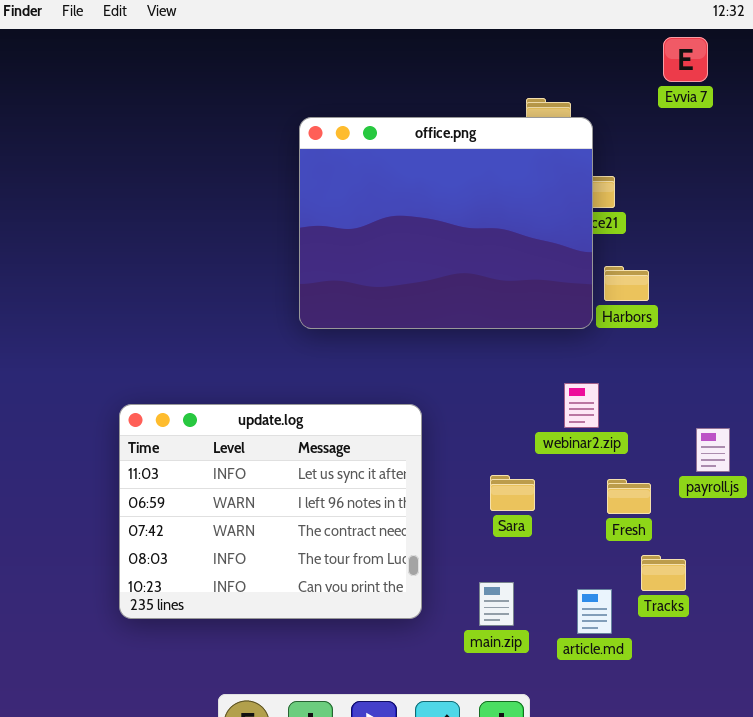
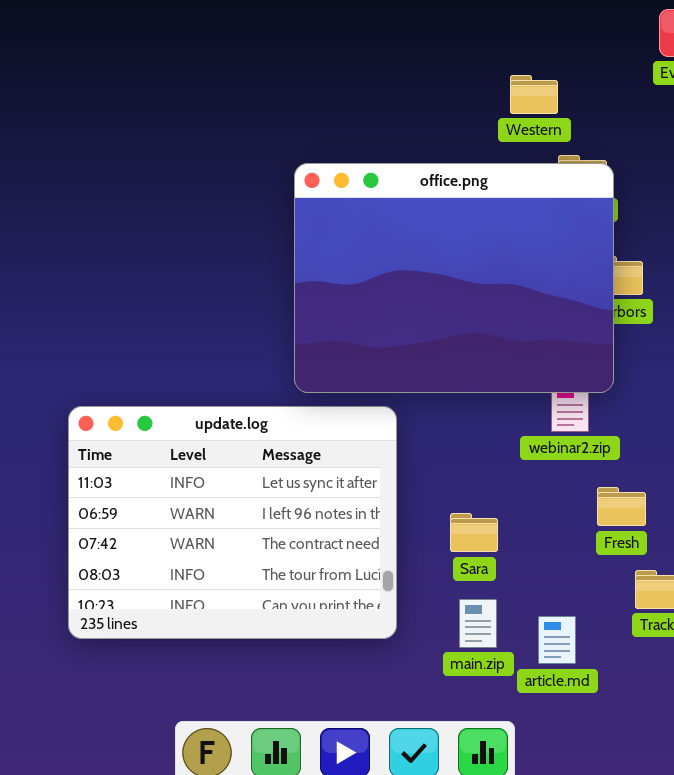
office.png: [299,117,593,329] -> [294,163,614,393], moved
Sara: [490,475,535,511] -> [450,513,498,552], moved
article.md: [577,589,612,634] -> [538,616,576,664], moved

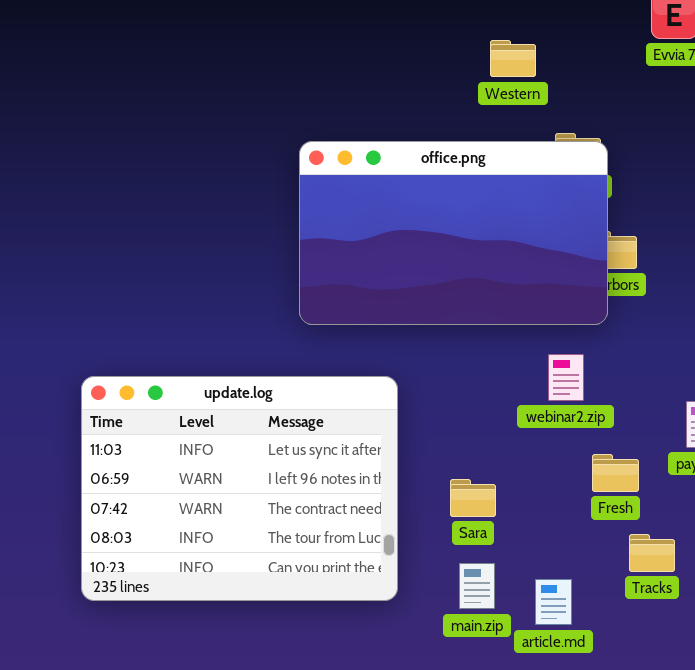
Western: [510,75,558,114] -> [490,40,536,77], moved
office.png: [294,163,614,393] -> [299,141,608,325], resized

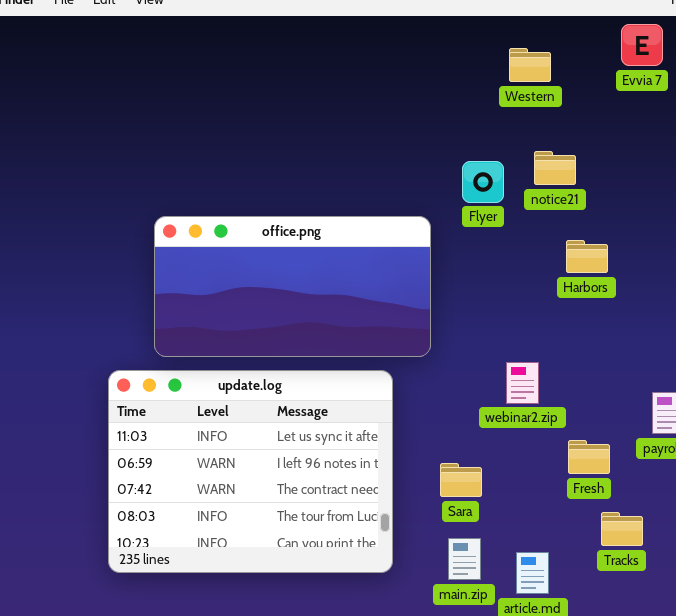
Western: [490,40,536,77] -> [509,48,551,82], moved
office.png: [299,141,608,325] -> [154,216,431,357], moved, resized
webinar2.zip: [548,354,584,401] -> [506,362,539,404], moved

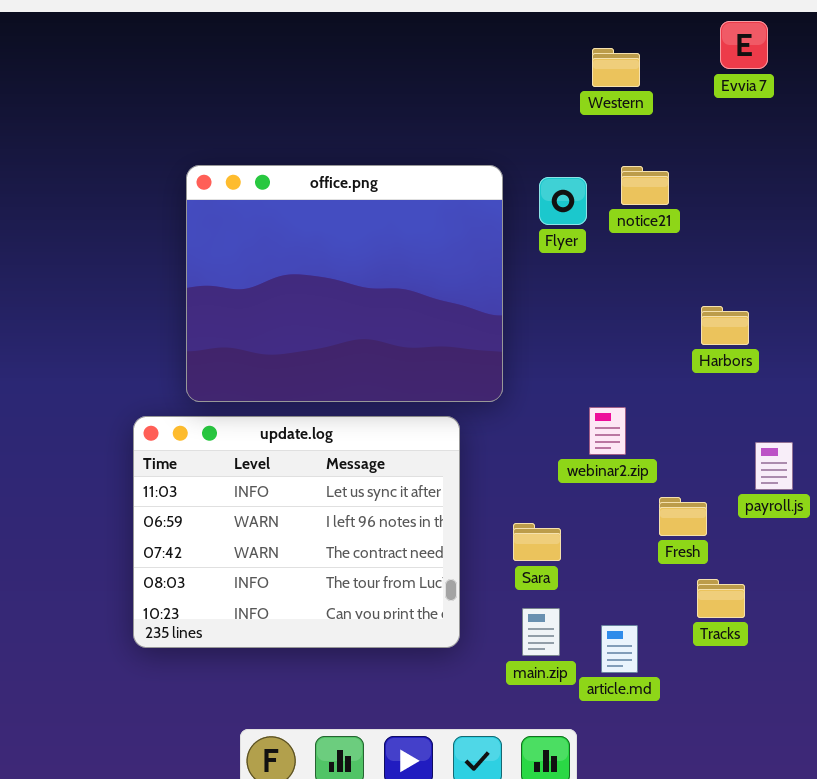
office.png: [154,216,431,357] -> [186,165,503,402], resized
Harbors: [566,240,608,273] -> [701,306,749,345], moved

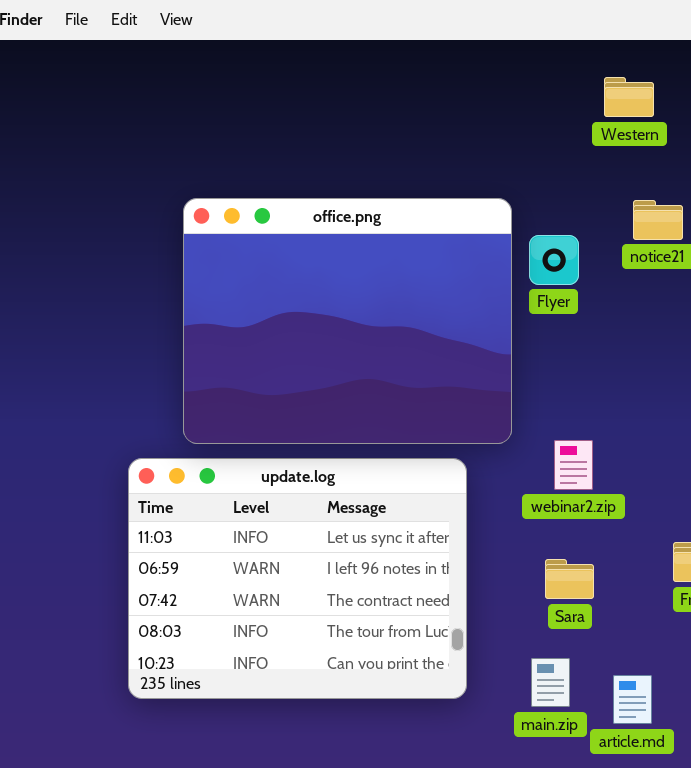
Flyer: [539,177,587,225] -> [529,235,579,285], moved
webinar2.zip: [589,407,626,455] -> [554,440,593,490], moved
Sara: [513,523,561,561] -> [545,559,594,599], moved

